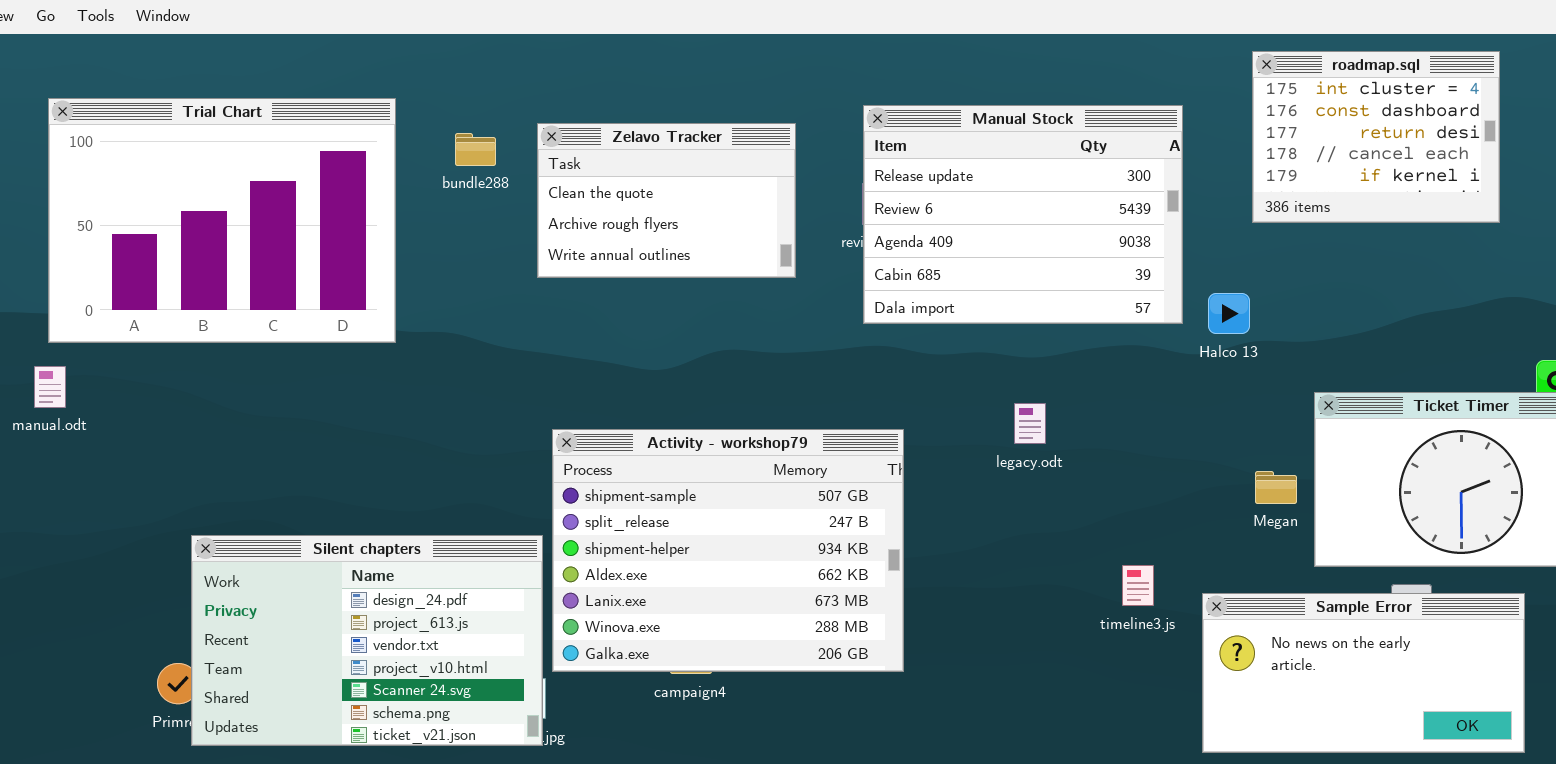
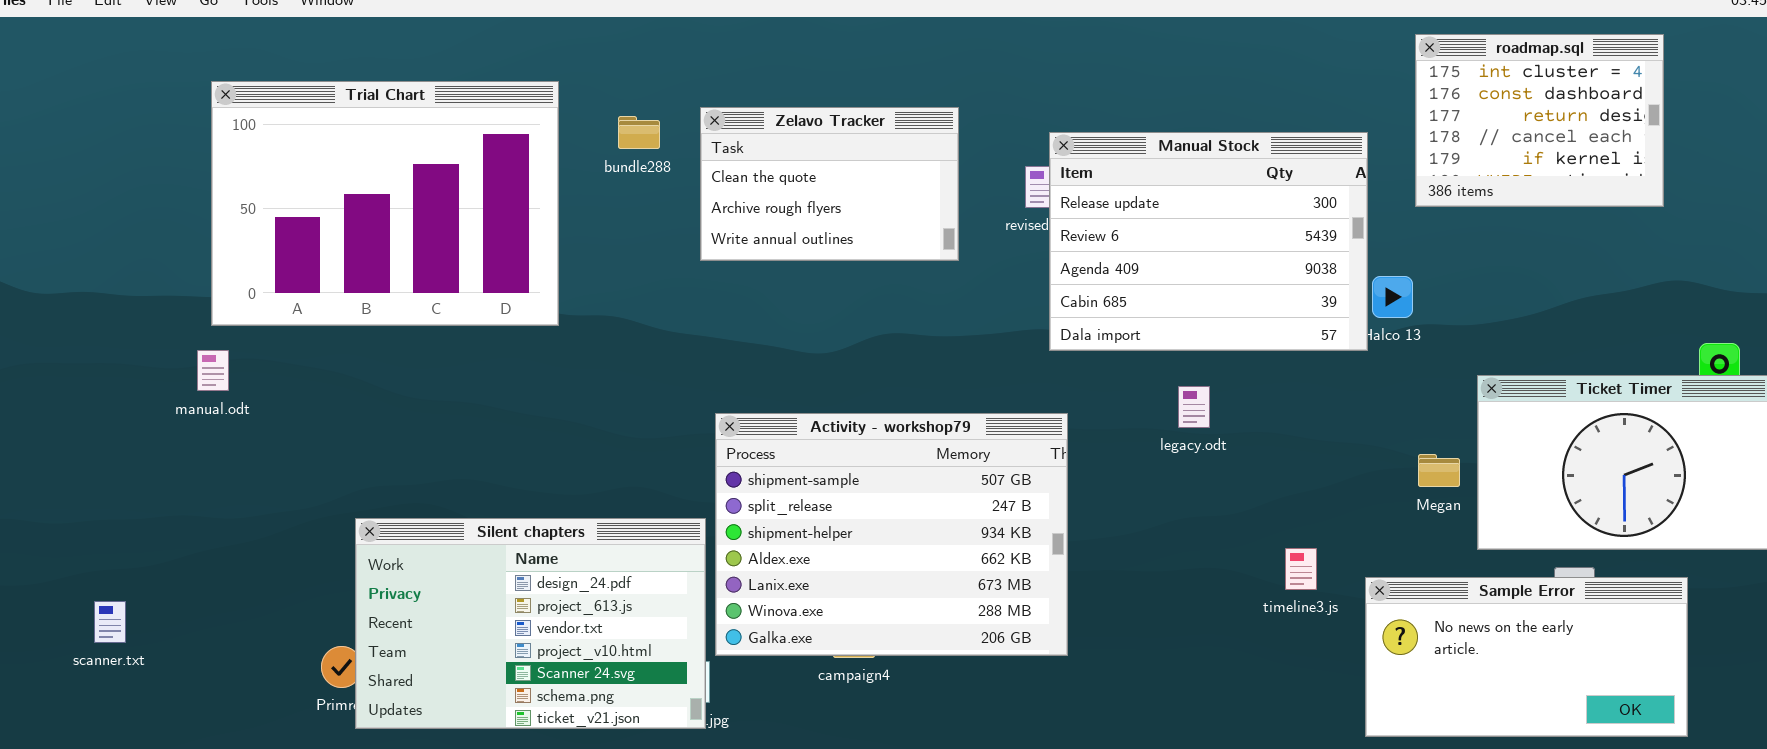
Manual Stock: [863,105,1183,324] -> [1049,132,1368,351], moved

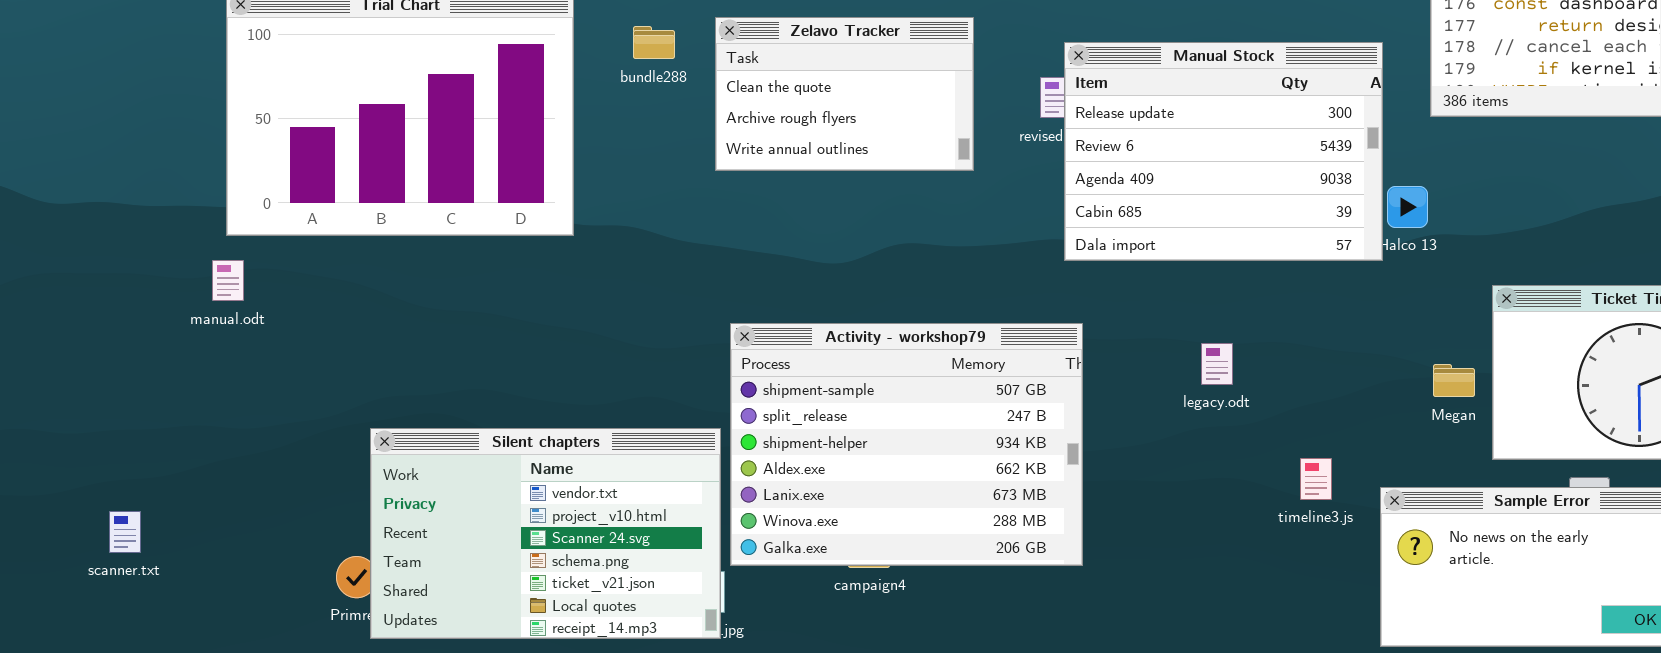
legacy.odt: [1178,386,1210,428] -> [1201,343,1233,385], moved
Silent chapters: [355,518,706,729] -> [370,428,721,639], scrolled down 2 rows

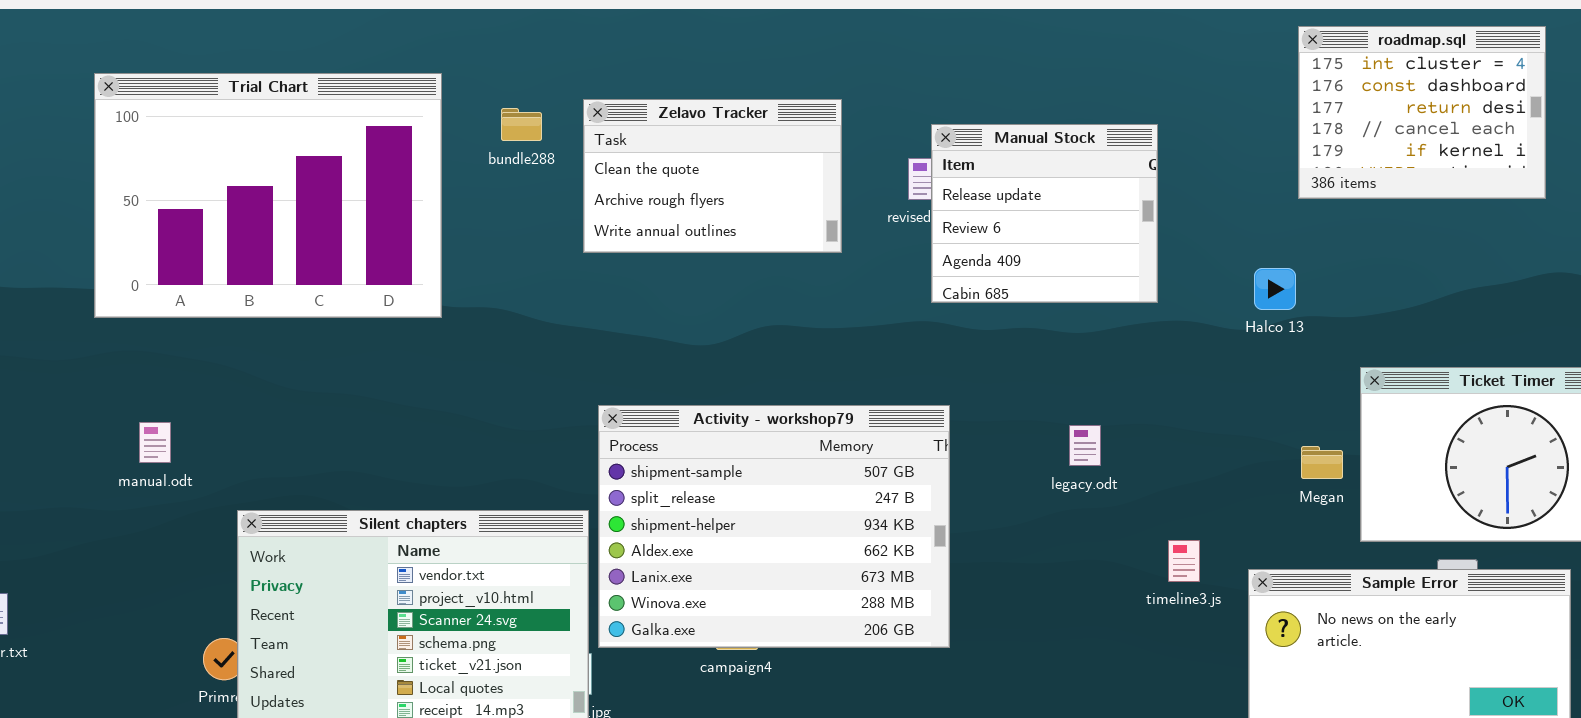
Manual Stock: [1064,42,1383,261] -> [931,124,1158,303], resized
manual.odt: [212,260,244,301] -> [139,422,171,463], moved

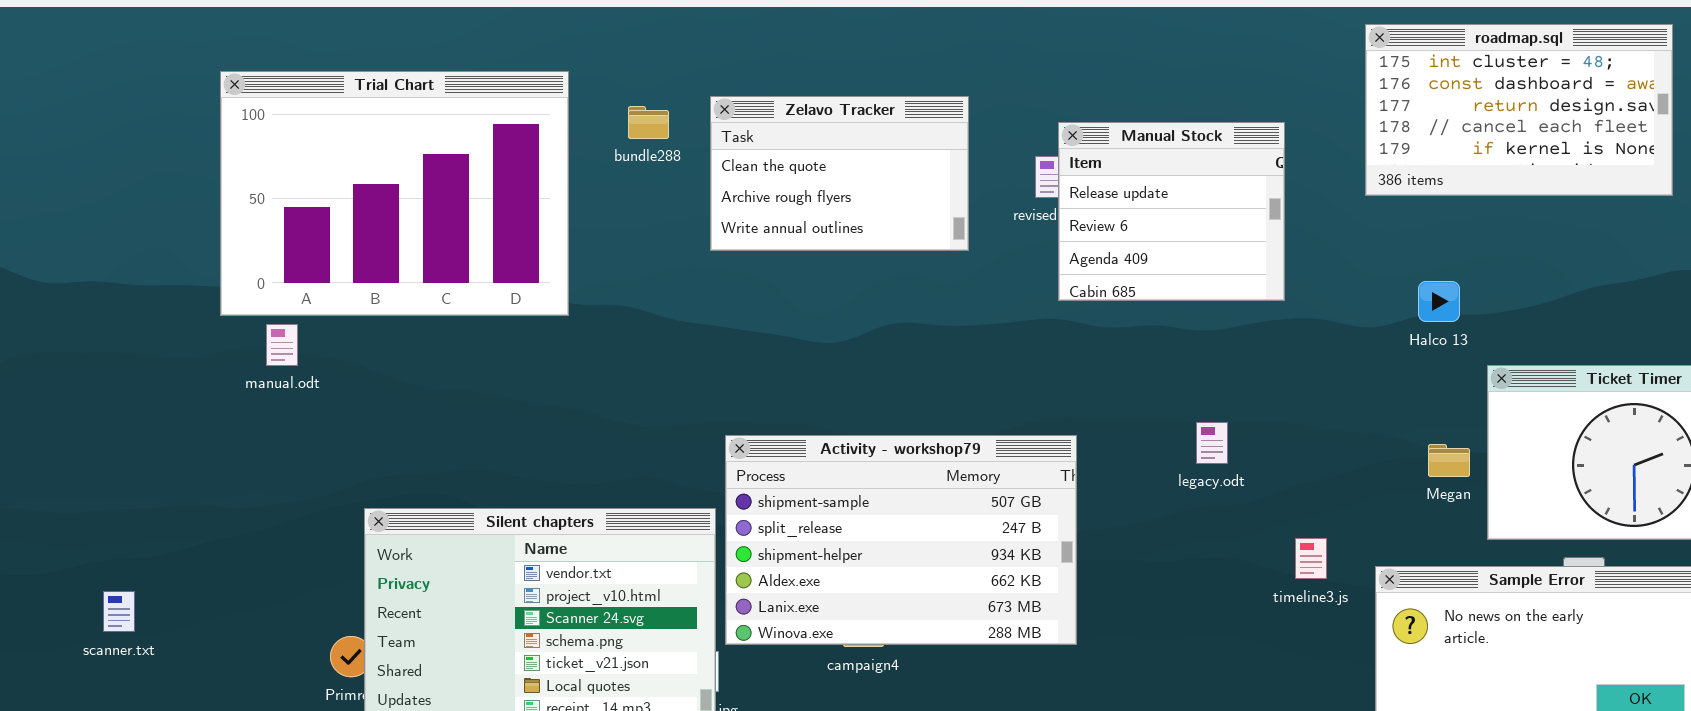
roadmap.sql: [1298,26,1546,199] -> [1365,24,1673,196], resized
Halco 13: [1254,268,1296,310] -> [1418,281,1460,322], moved
Activity - workshop79: [598,405,950,648] -> [725,435,1077,645], resized
manual.odt: [139,422,171,463] -> [266,324,298,366], moved

